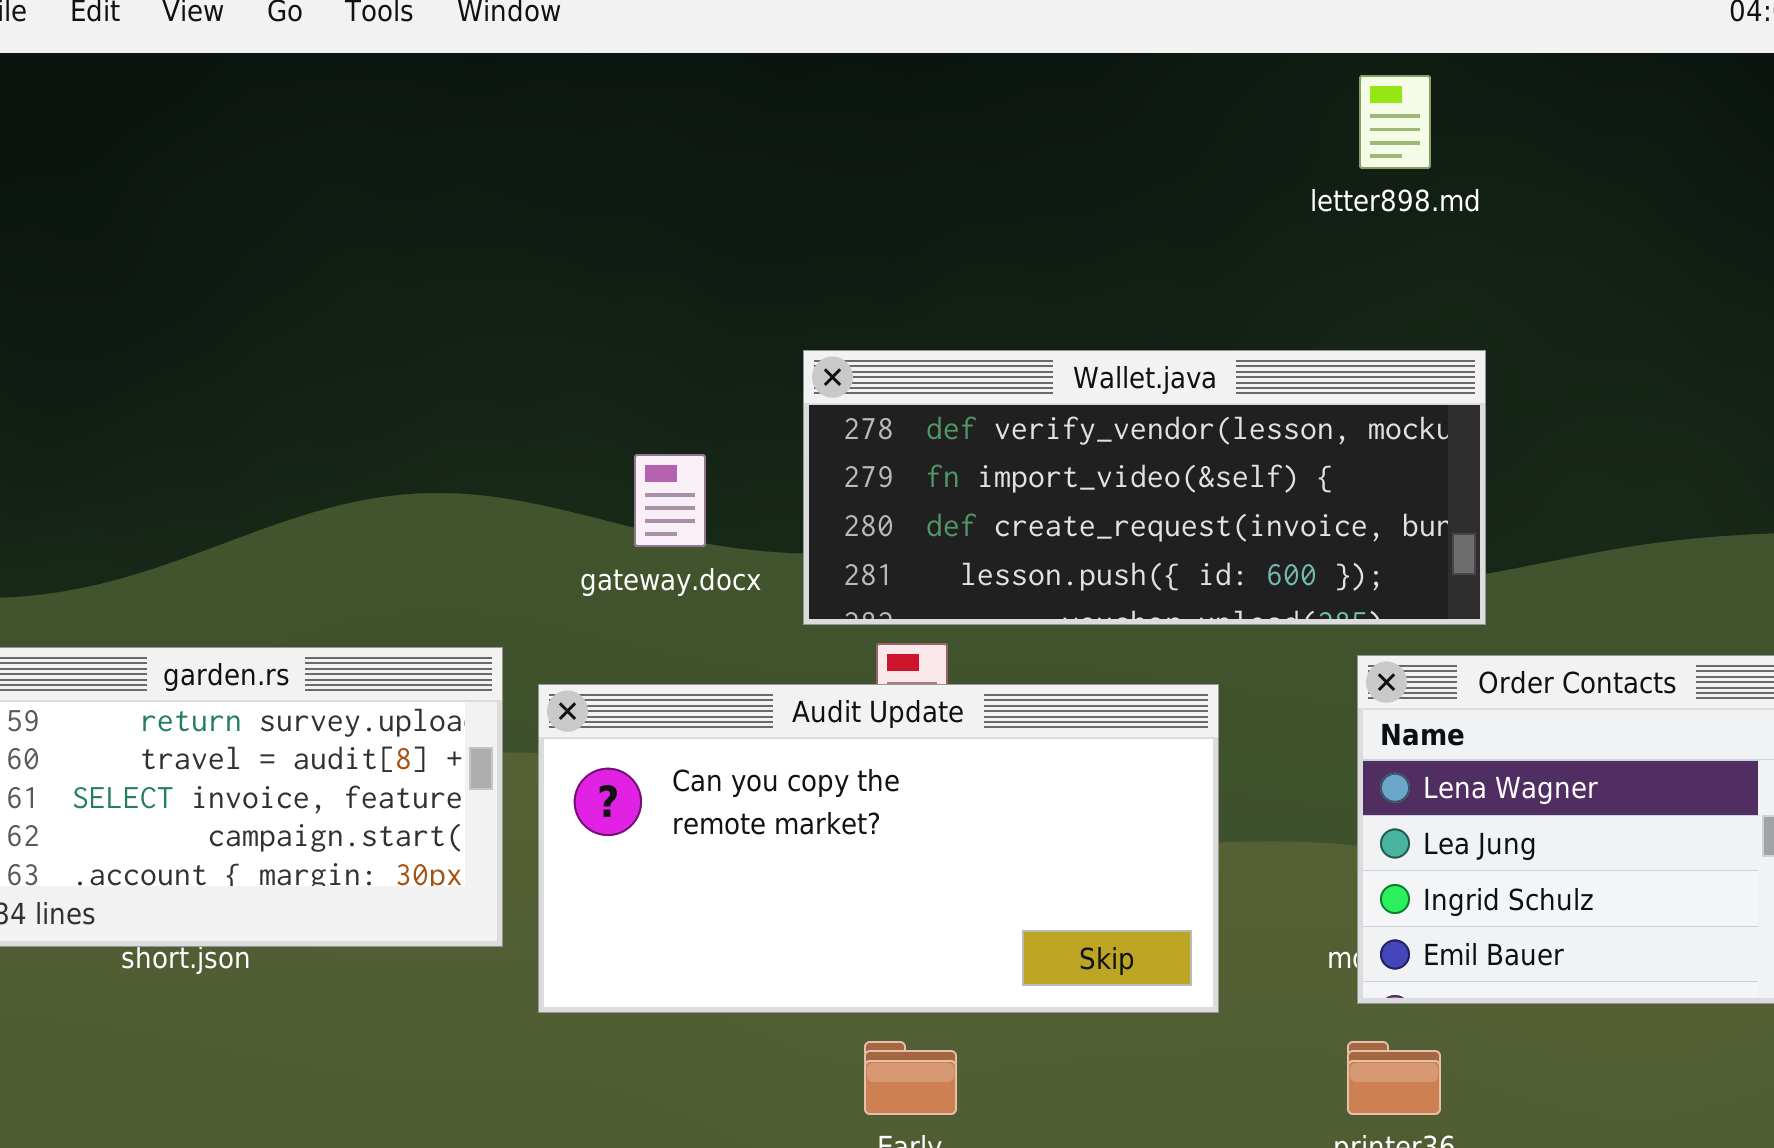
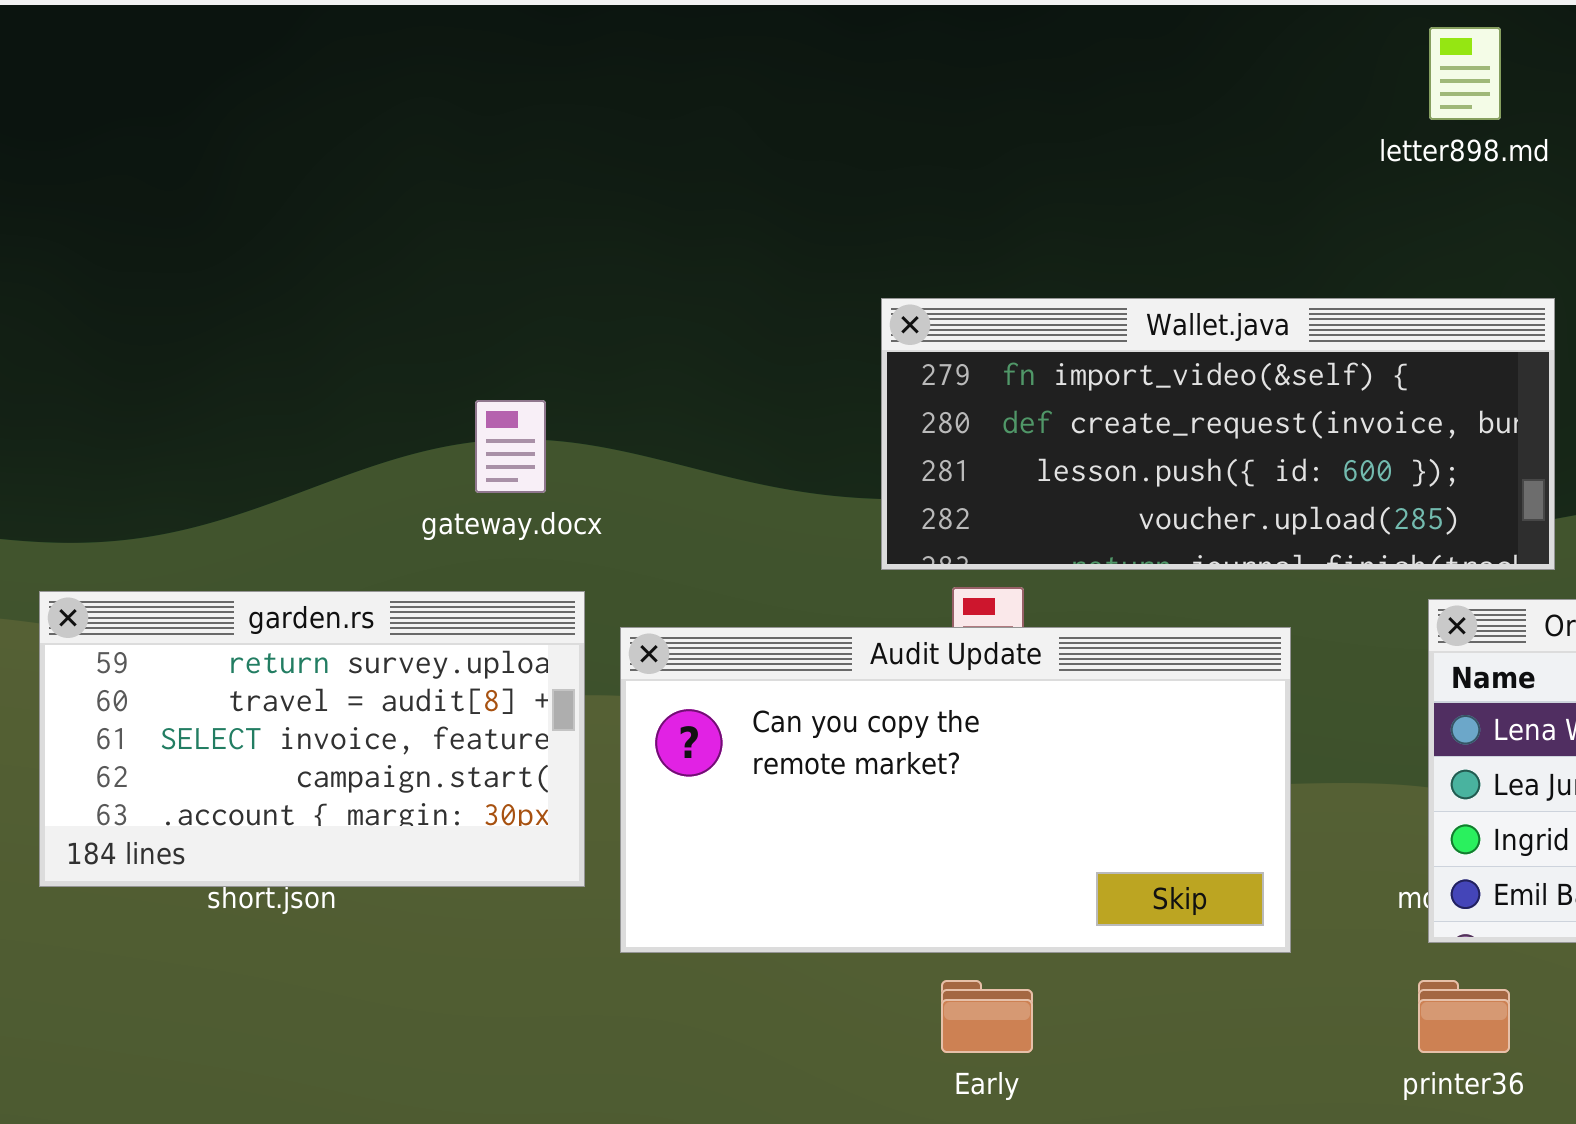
Wallet.java: [803,350,1486,625] -> [881,298,1555,570], scrolled down 1 row
gateway.docx: [634,454,706,547] -> [475,400,546,493], moved

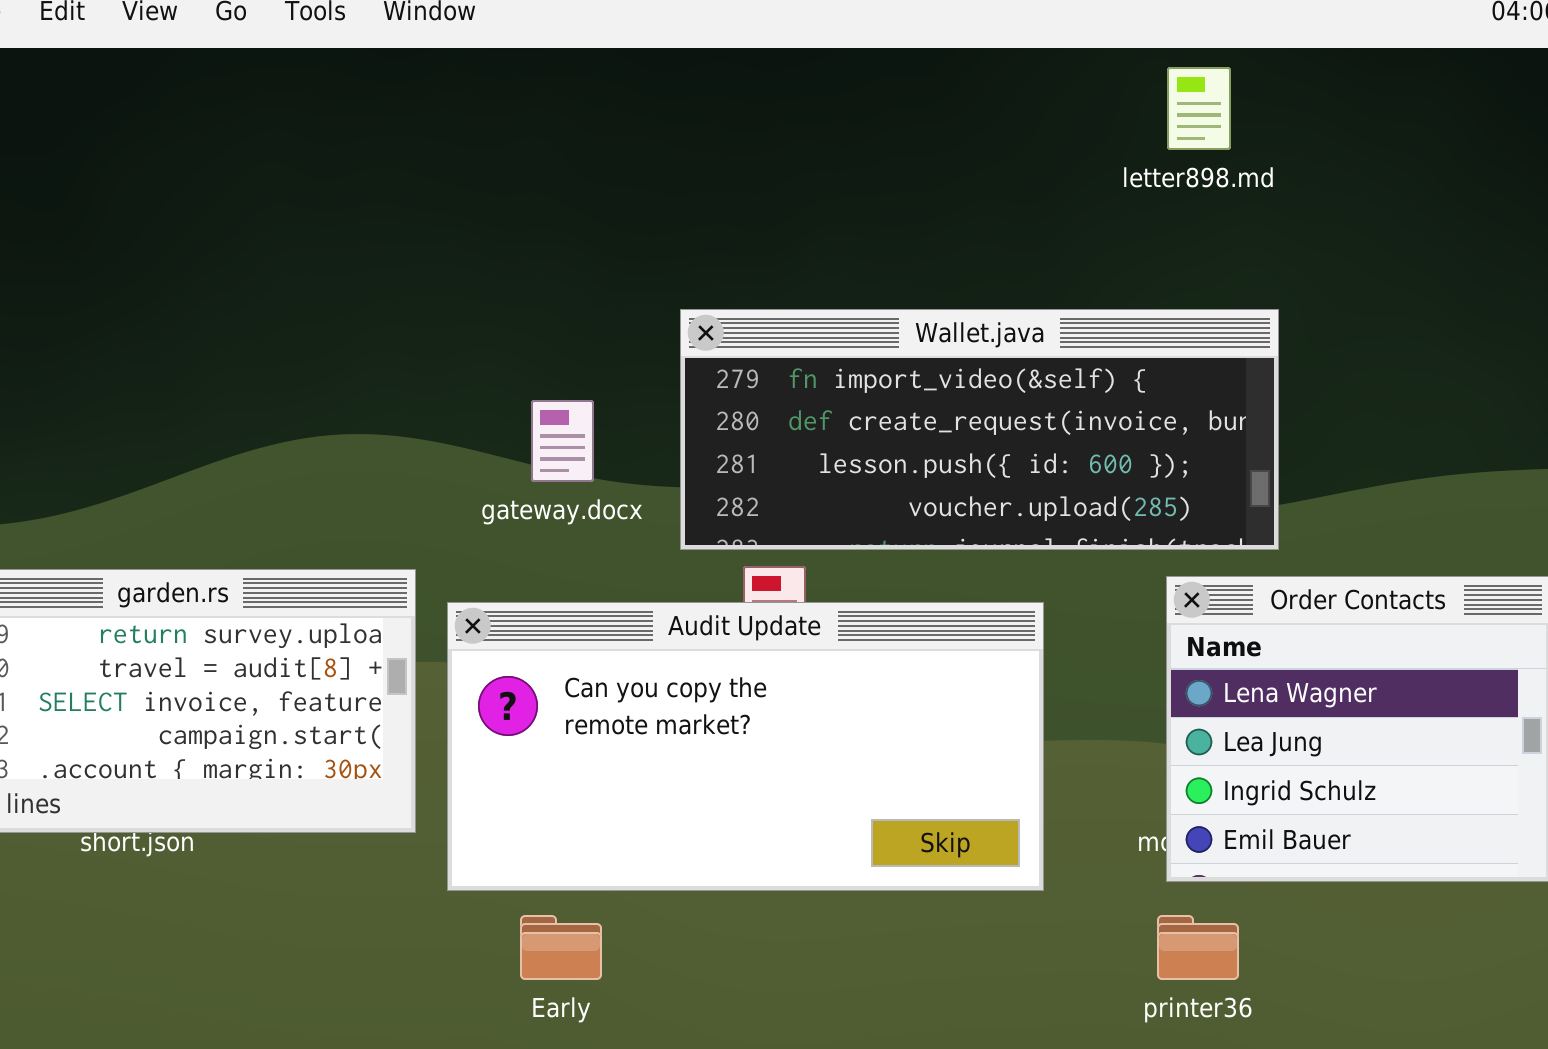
gateway.docx: [475,400,546,493] -> [531,400,594,482], moved
Early: [941,980,1033,1053] -> [520,915,602,980], moved

